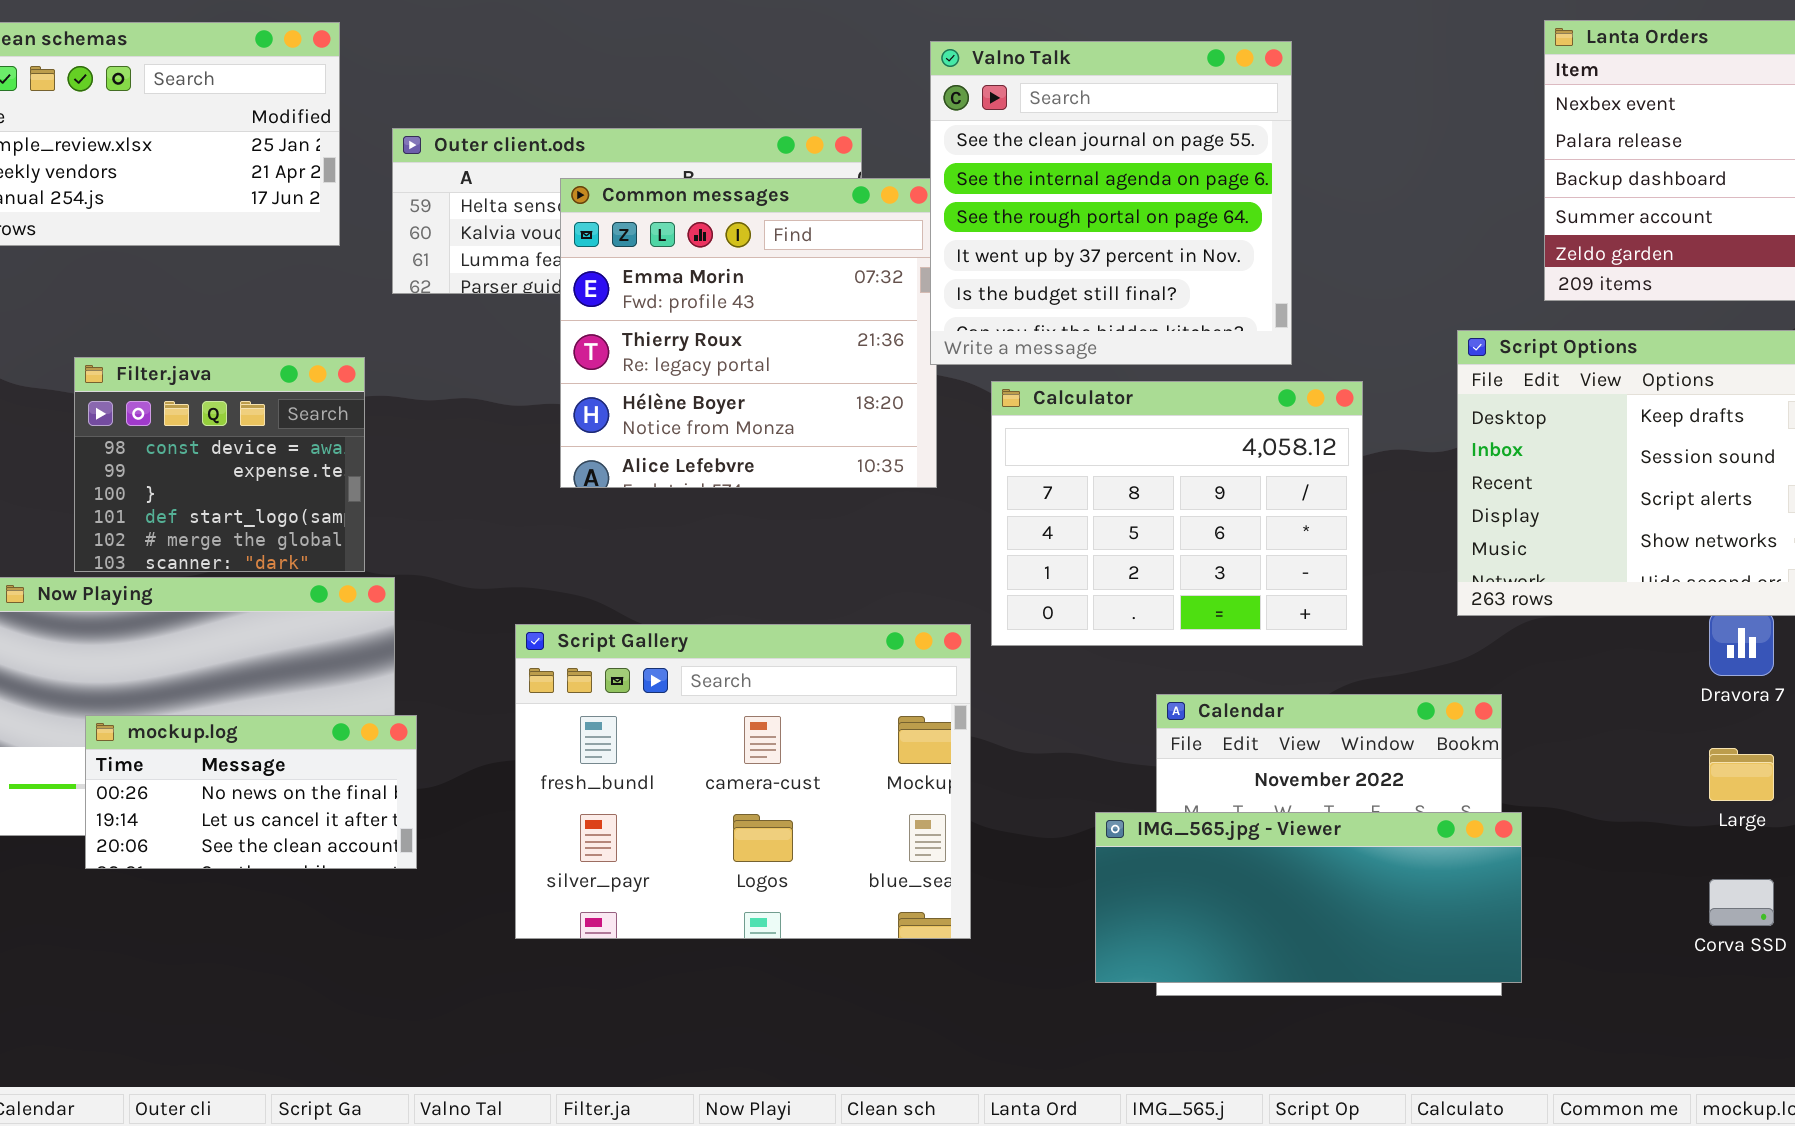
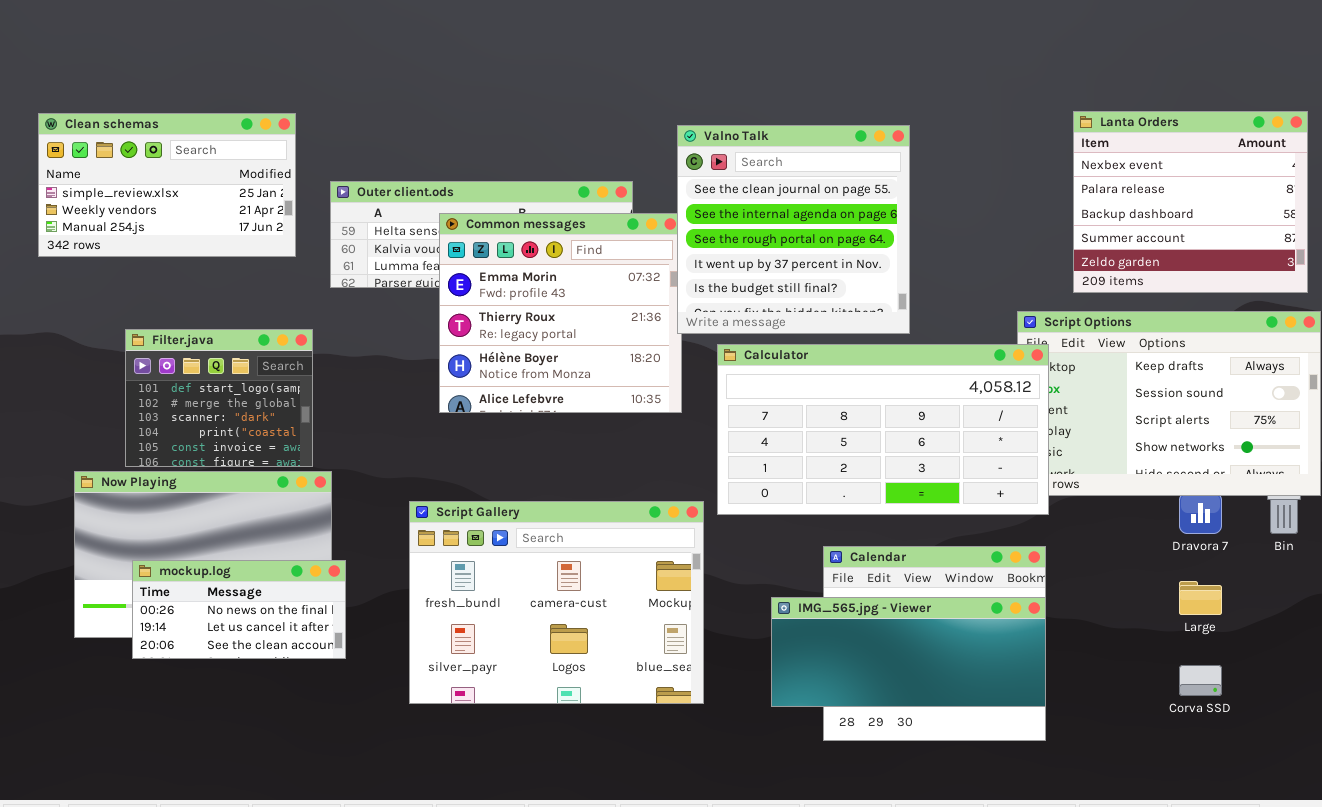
Filter.java: [74,357,365,572] -> [125,329,313,467], scrolled down 3 rows
Calculator: [991,381,1363,646] -> [717,344,1049,515], resized
IMG_565.jpg - Viewer: [1095,812,1522,983] -> [771,597,1046,707], moved

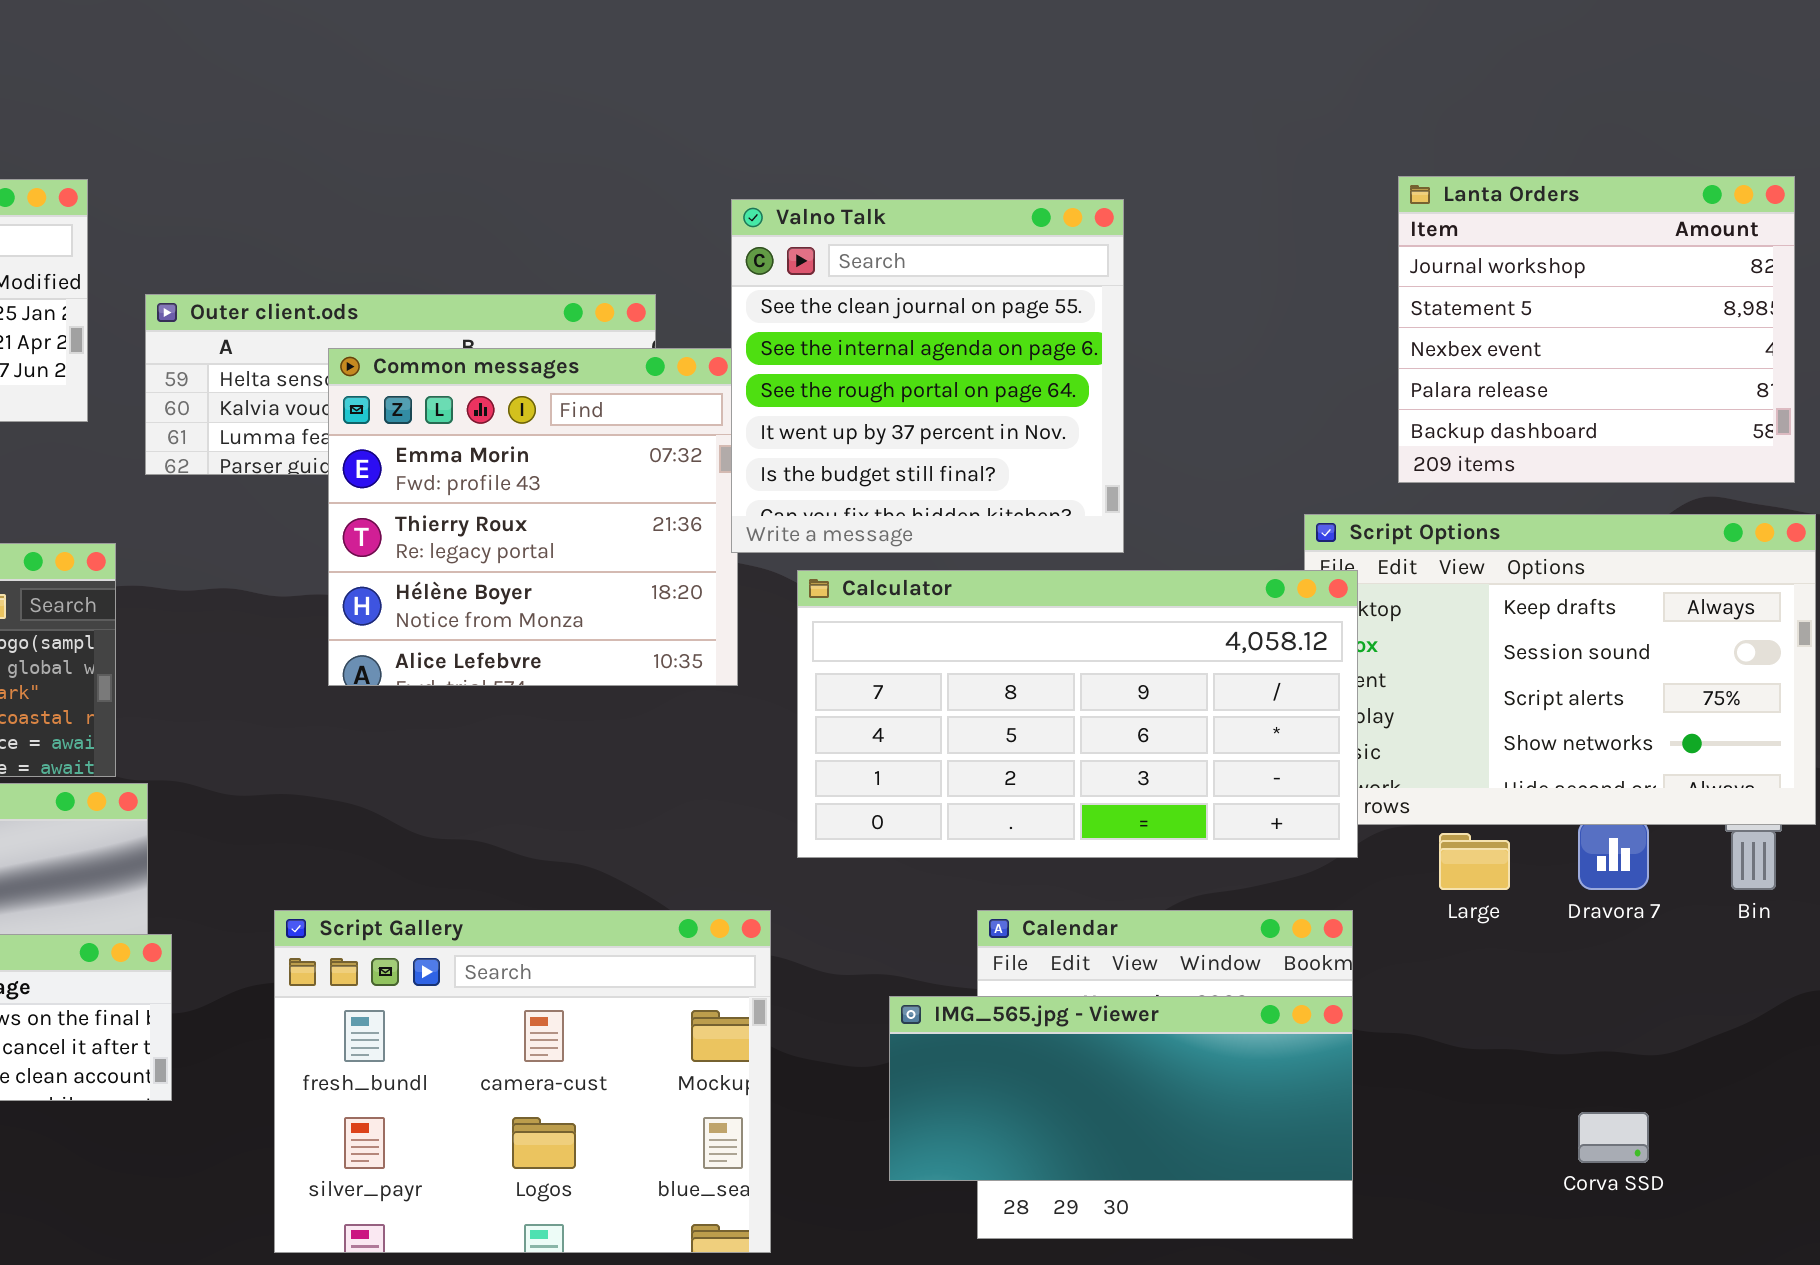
Lanta Orders: [1073,111,1308,293] -> [1398,176,1795,483], scrolled up 2 rows
Script Gallery: [409,501,704,704] -> [274,910,771,1253], moved
Large: [1179,581,1222,615] -> [1439,833,1510,890], moved

